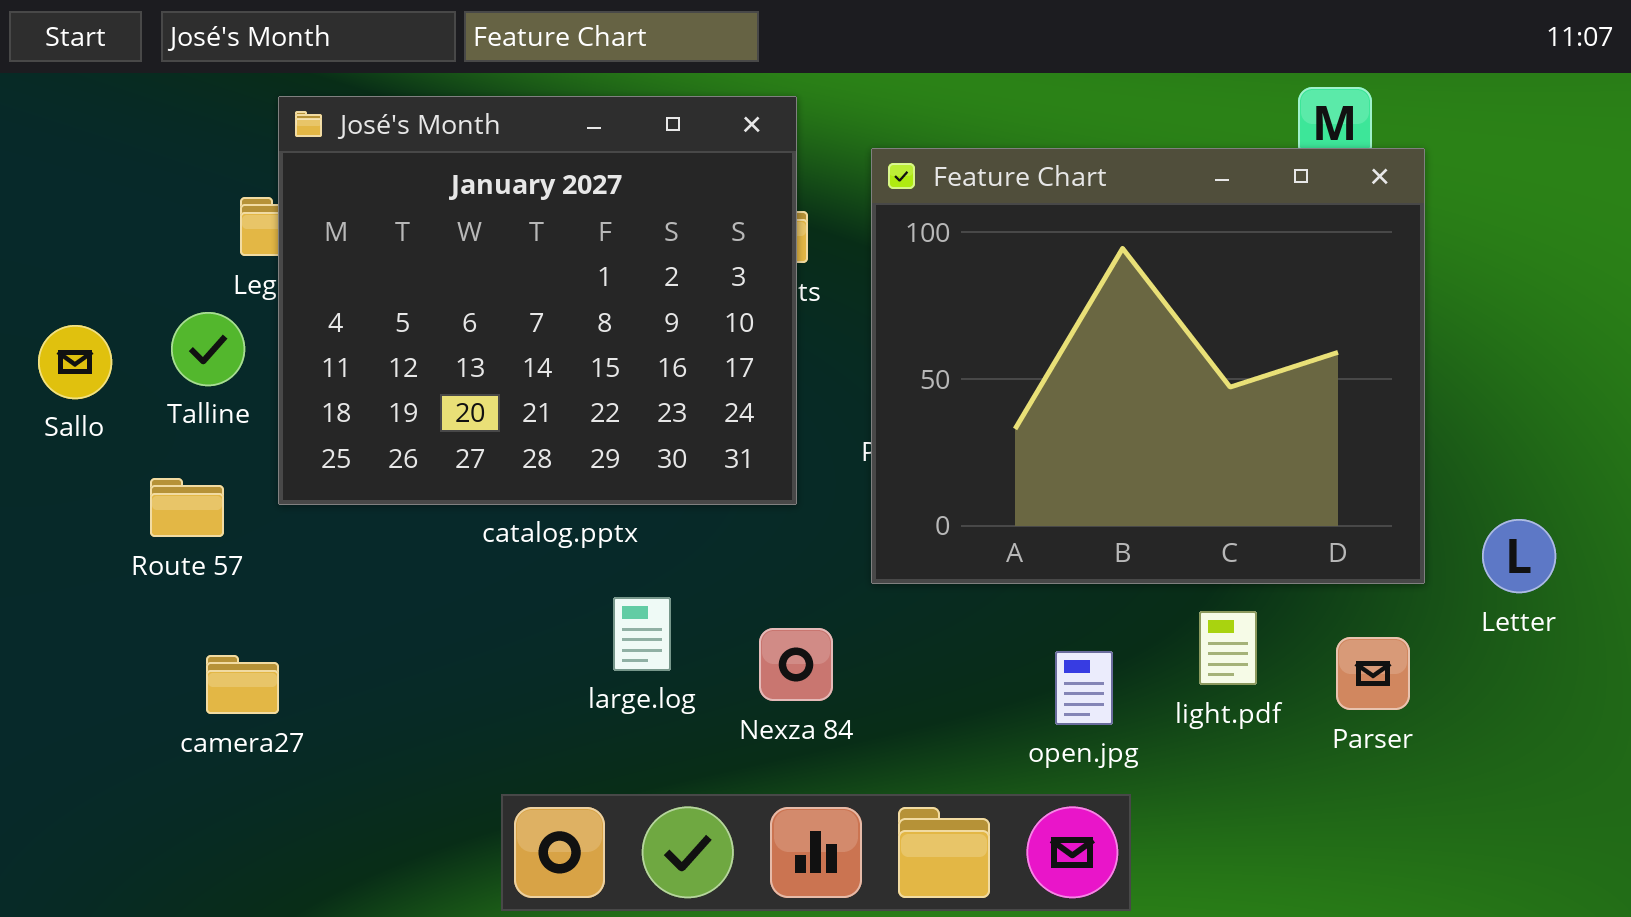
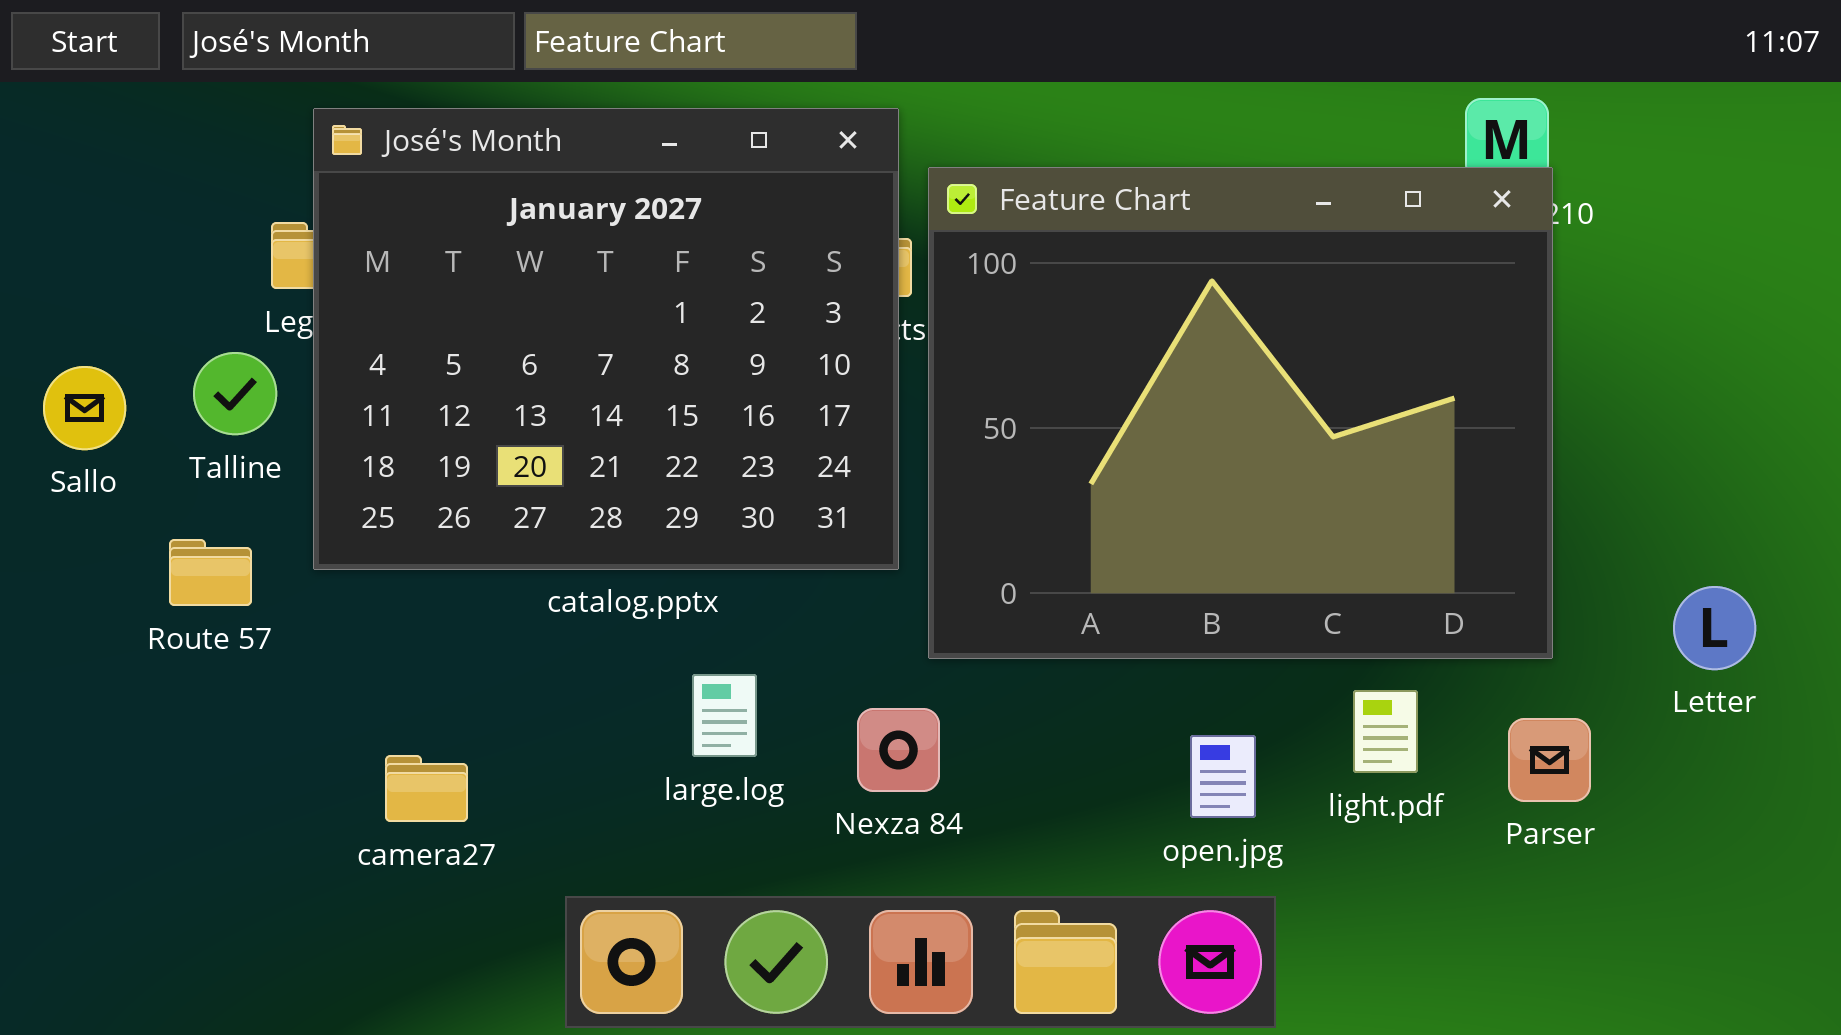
Feature Chart: [871,148,1425,584] -> [928,167,1553,659], moved
camera27: [206,655,279,714] -> [385,755,468,822], moved

